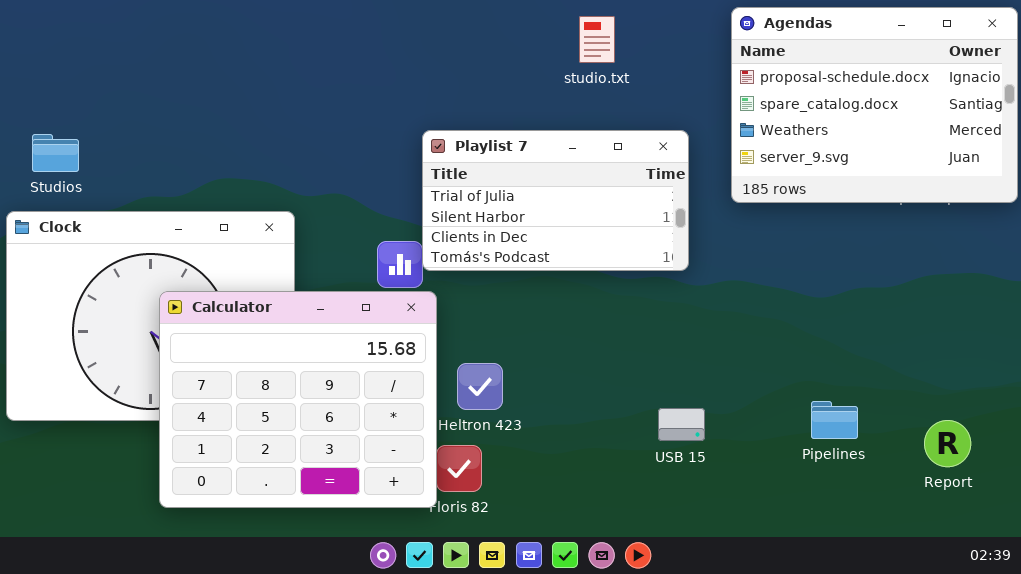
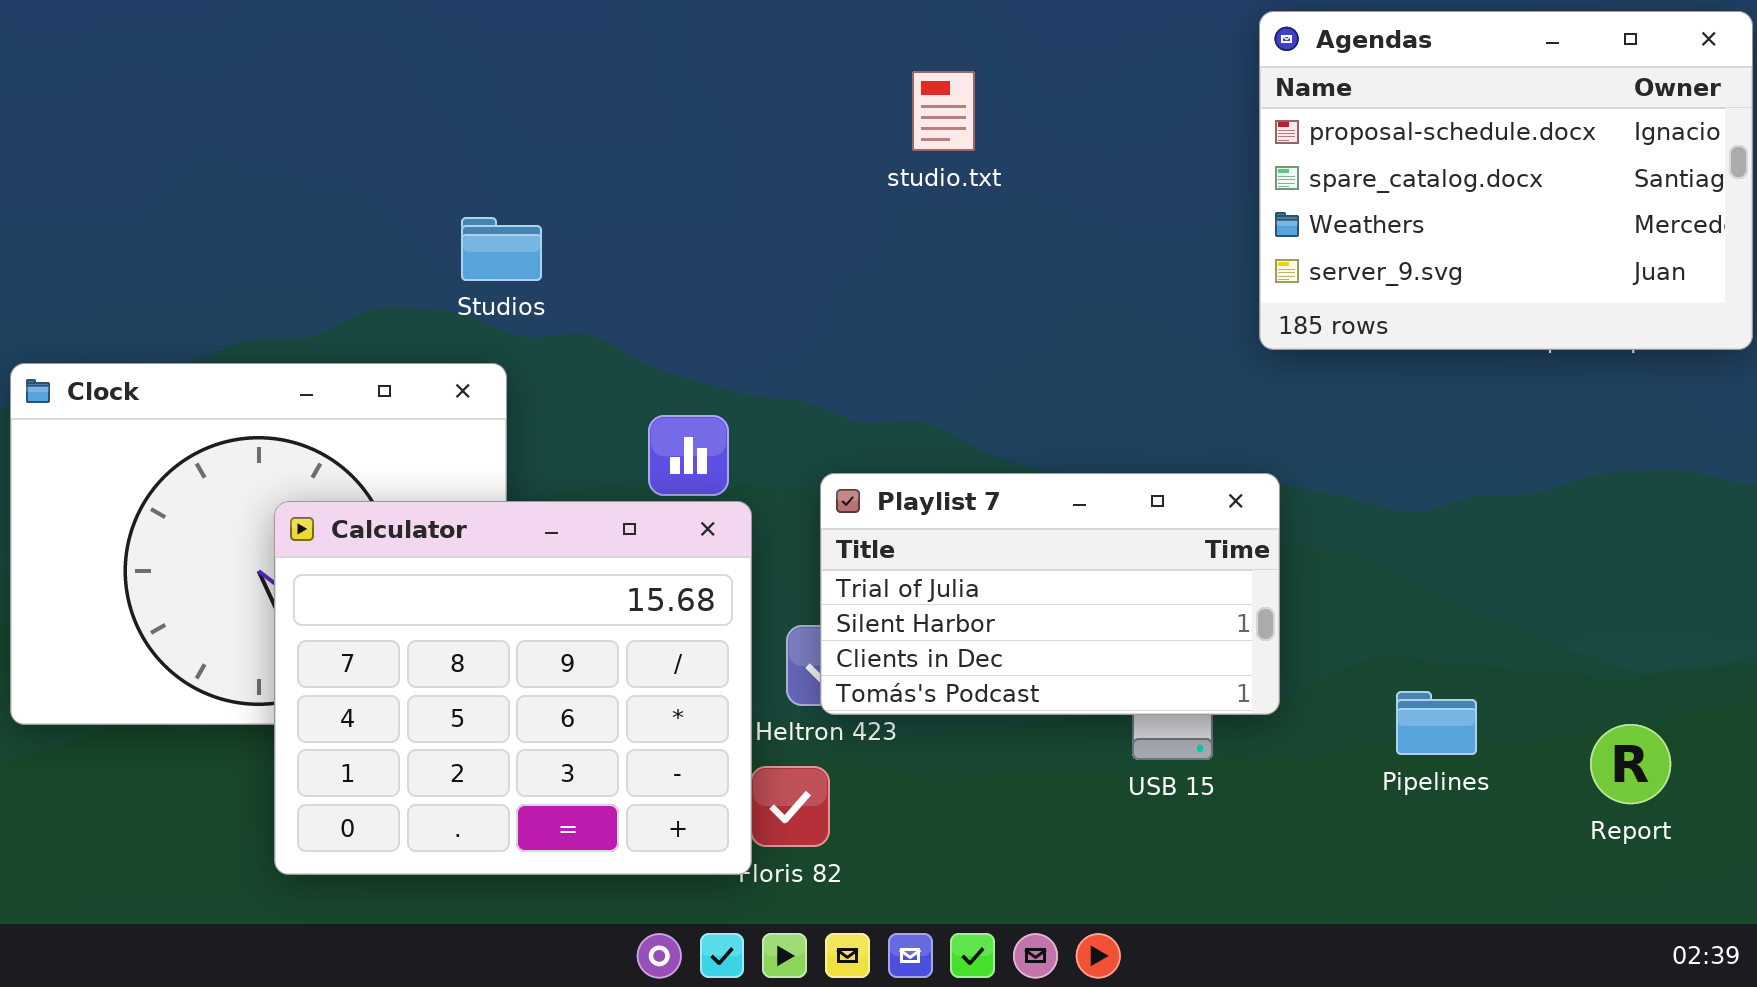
studio.txt: [579,16,615,63] -> [912,71,975,151], moved
Playlist 7: [422,130,689,271] -> [820,473,1280,715], moved
Studios: [32,134,79,172] -> [461,217,542,281], moved

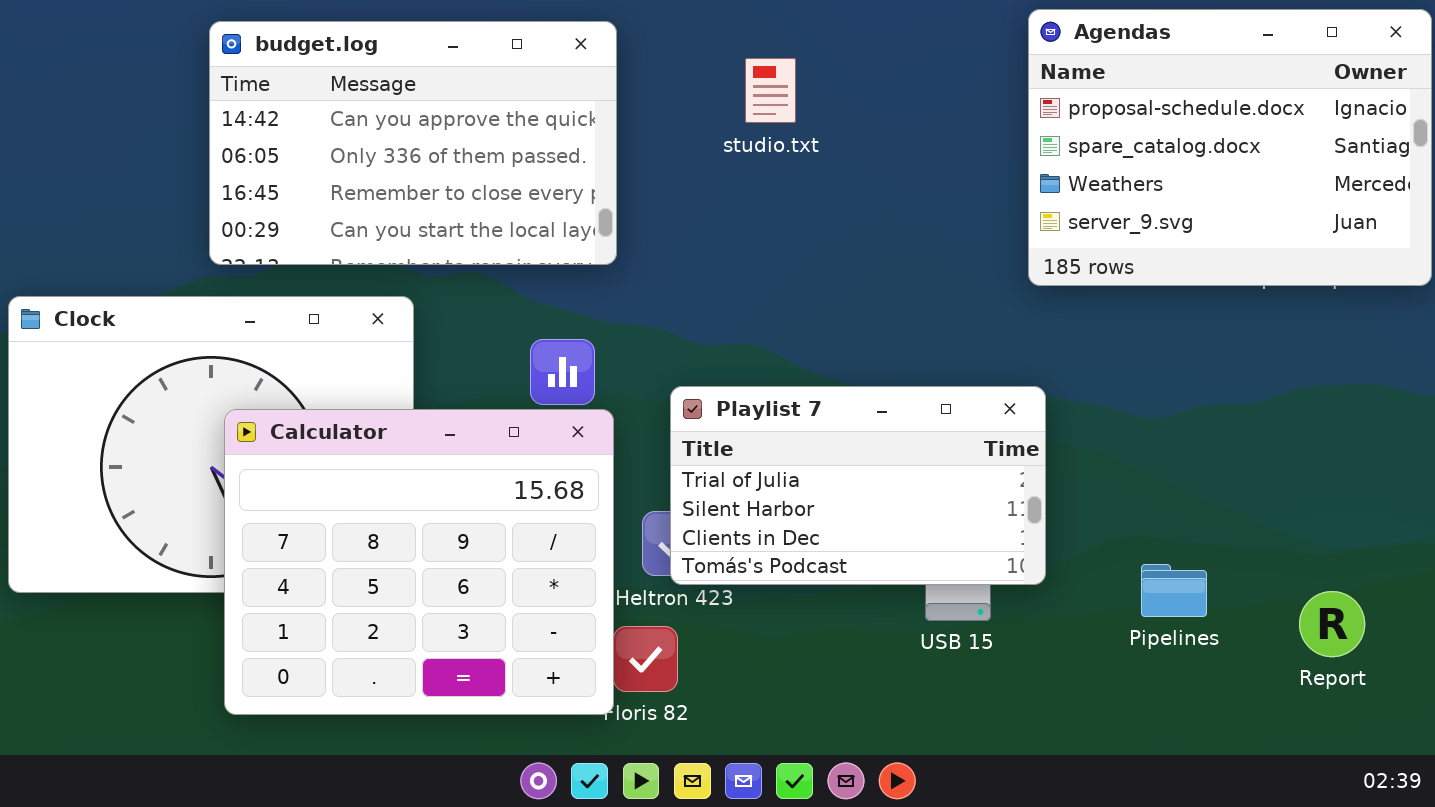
budget.log: none -> [209,21,617,265], opened

